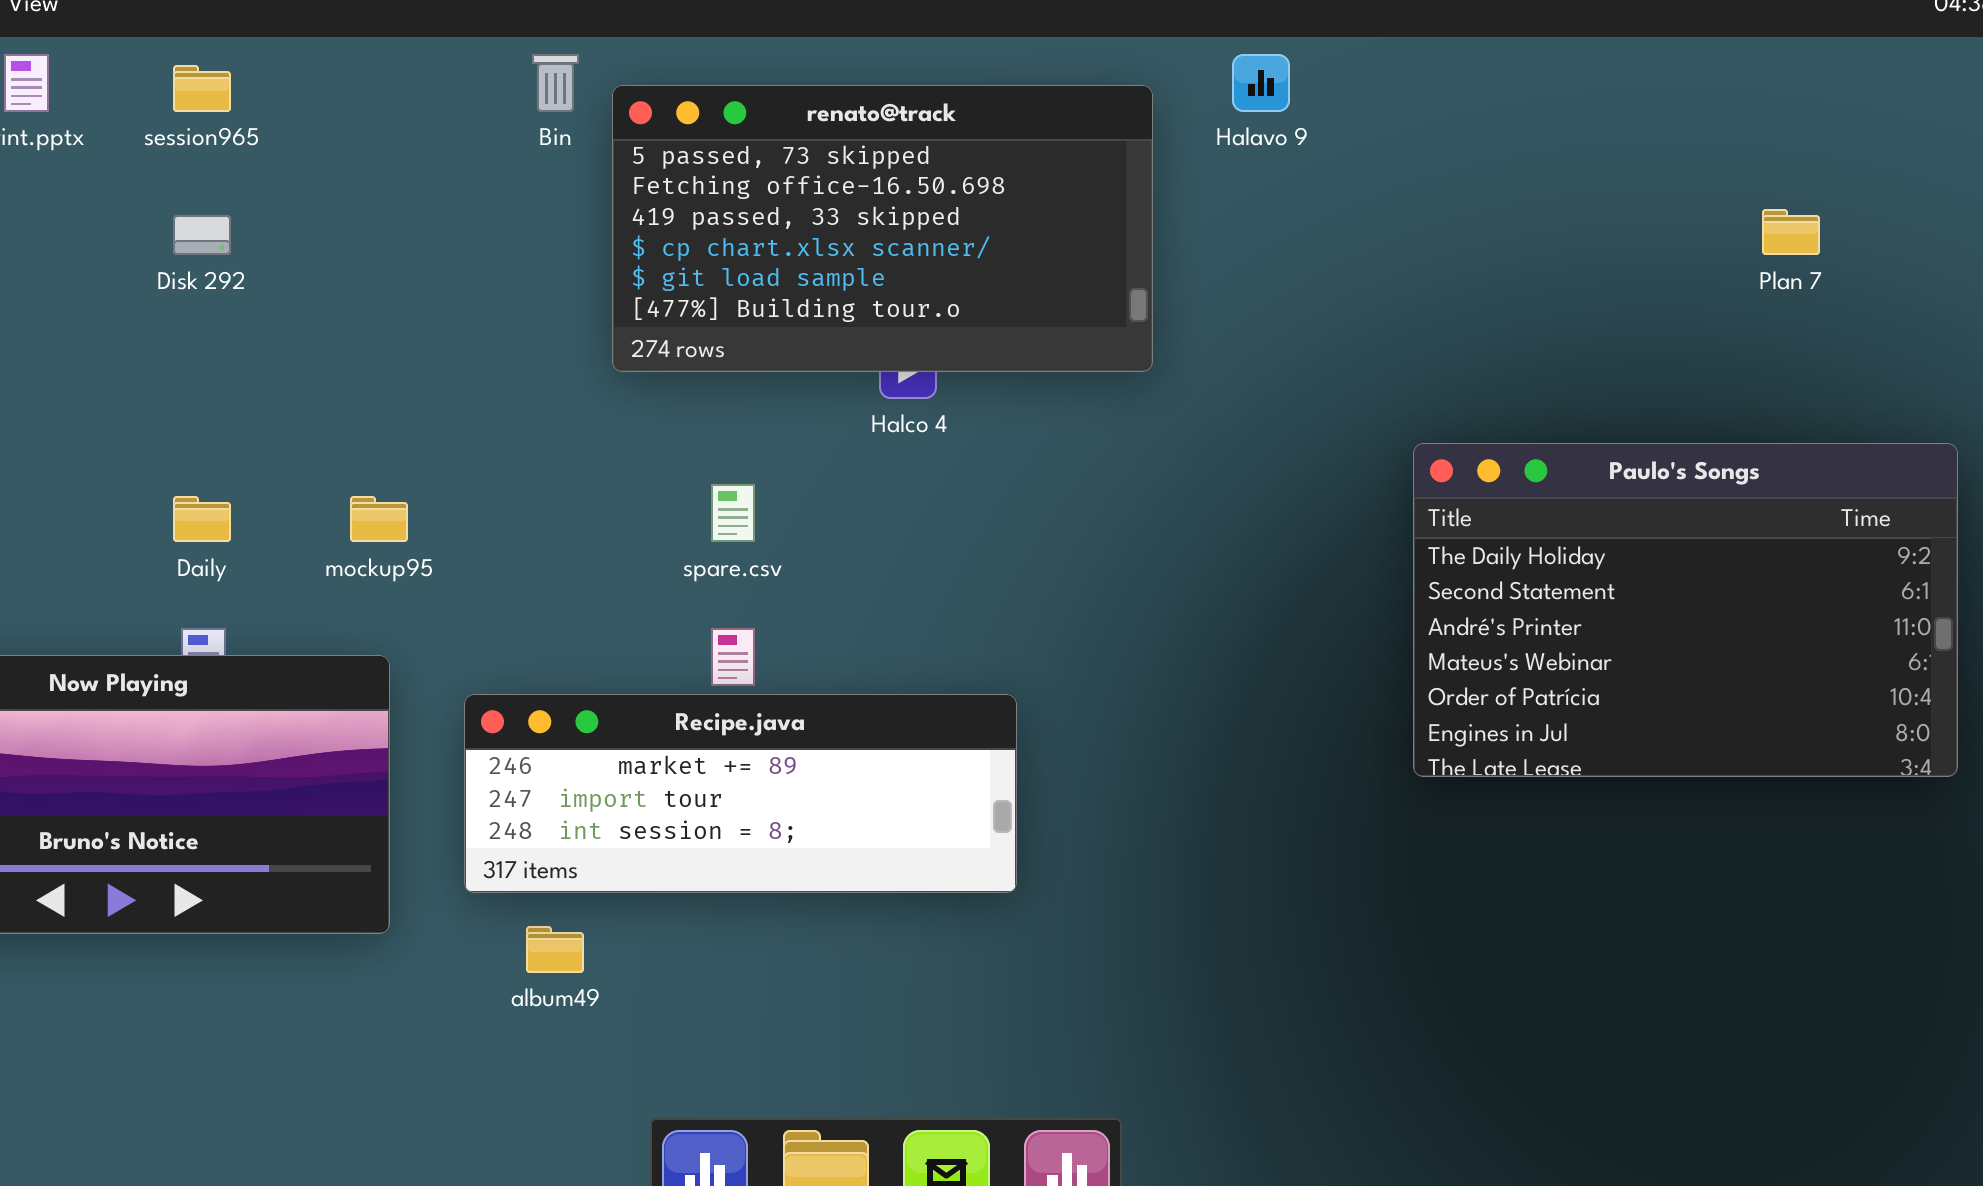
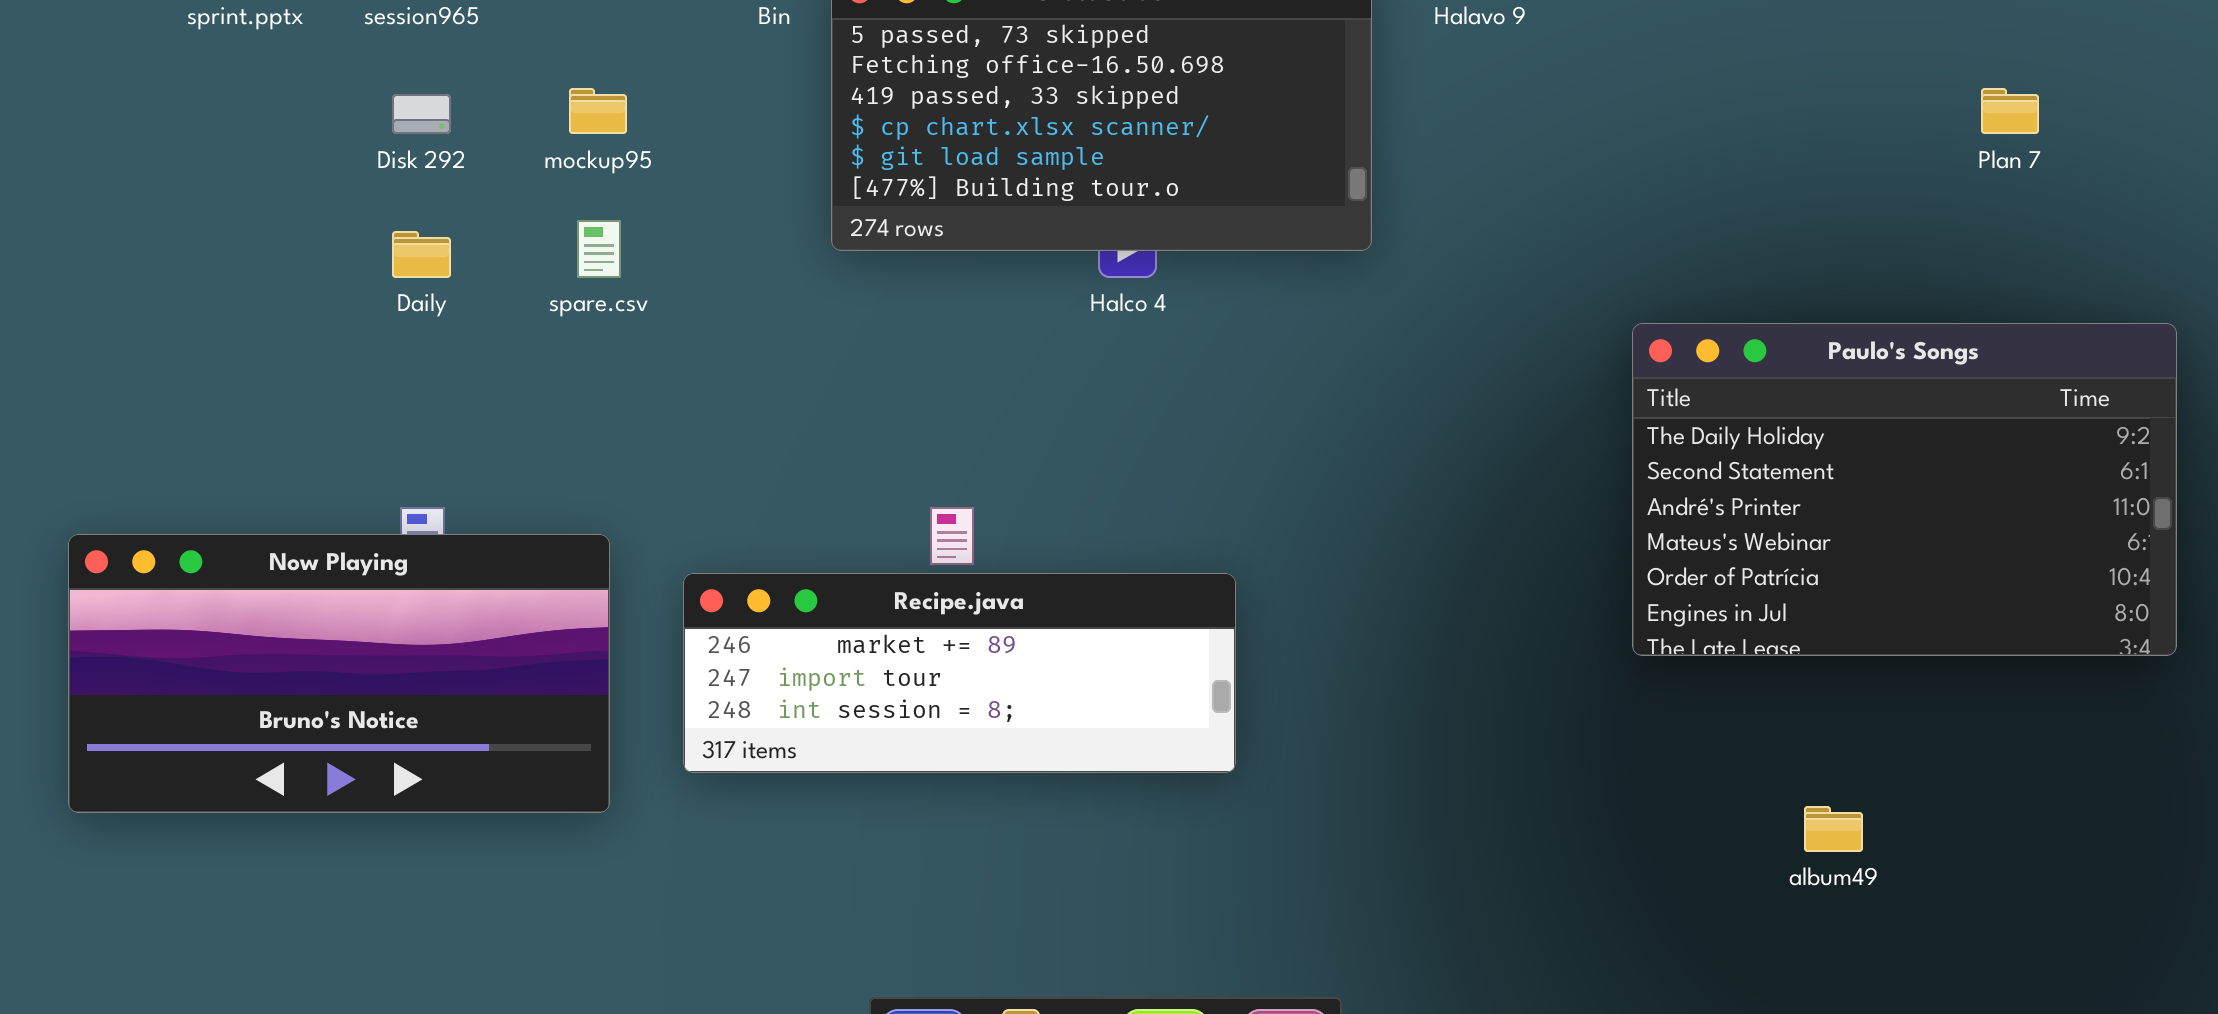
spare.csv: [711,484,755,542] -> [577,220,621,278], moved
Daily: [173,496,231,542] -> [392,231,451,278], moved
mockup95: [350,496,408,542] -> [569,88,627,134], moved
album49: [526,926,584,973] -> [1804,806,1863,852], moved

